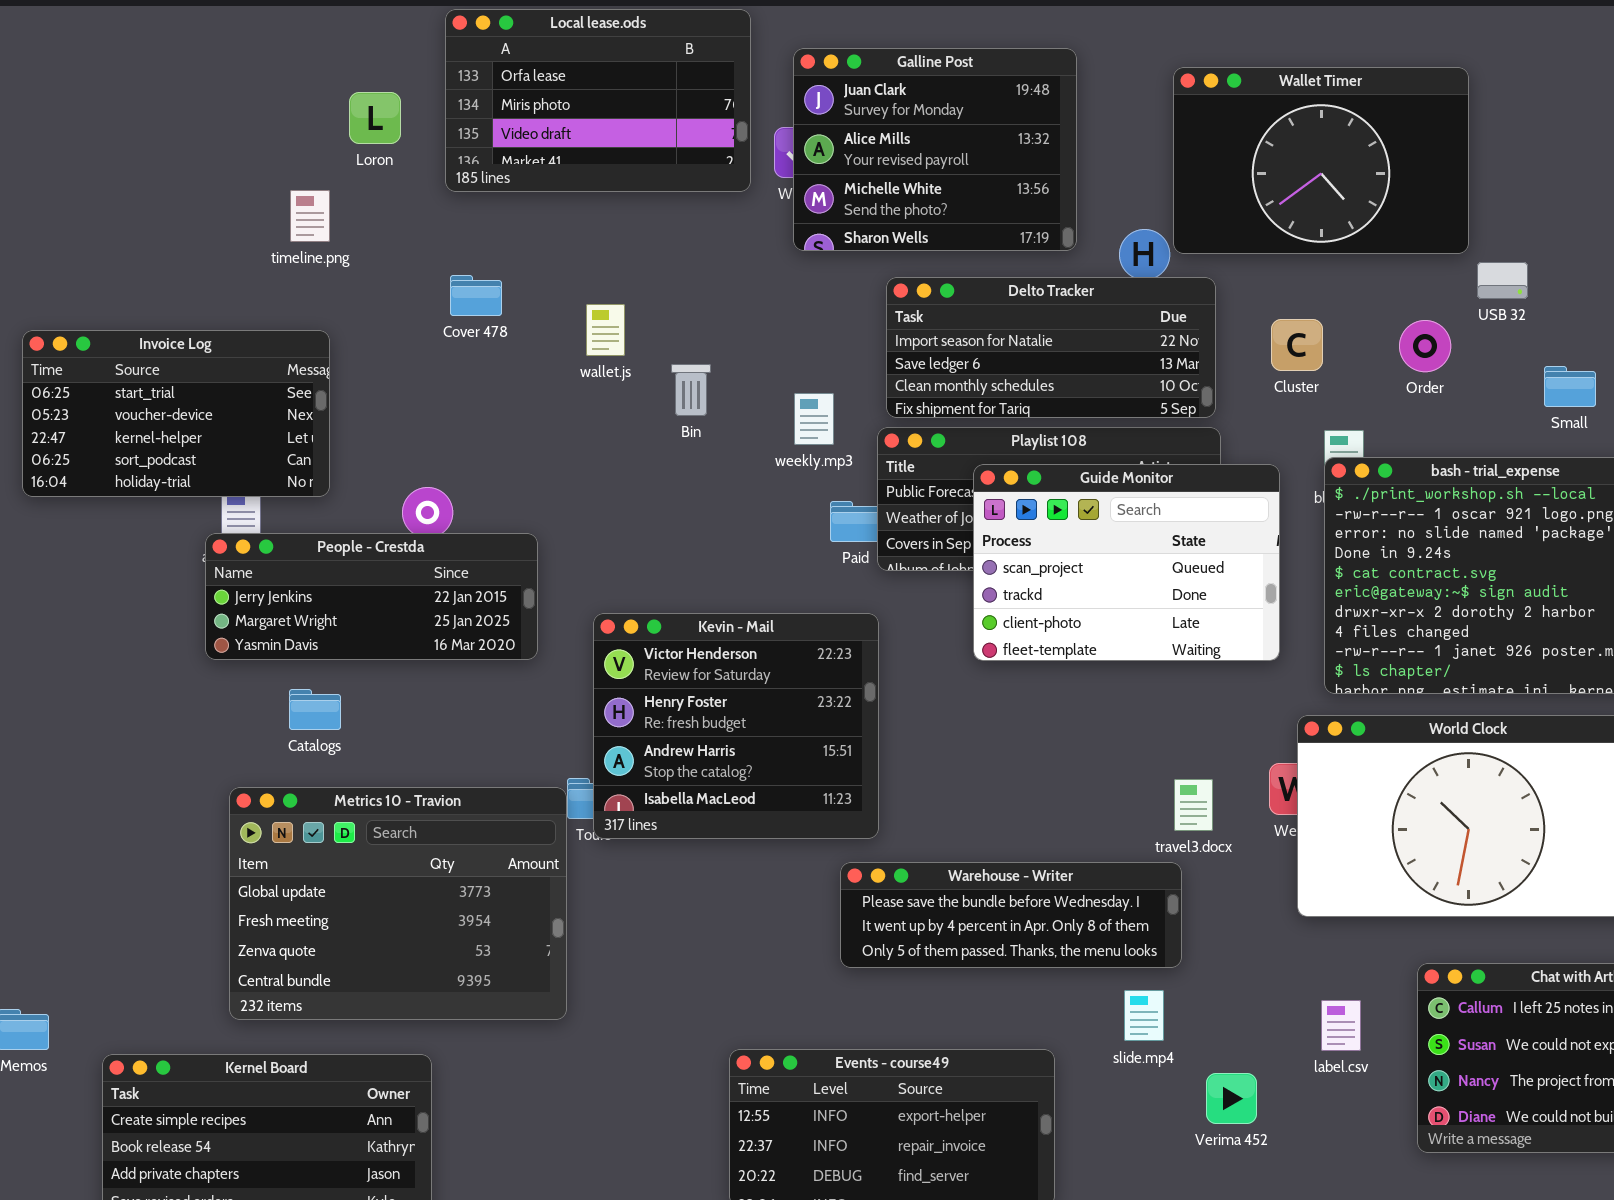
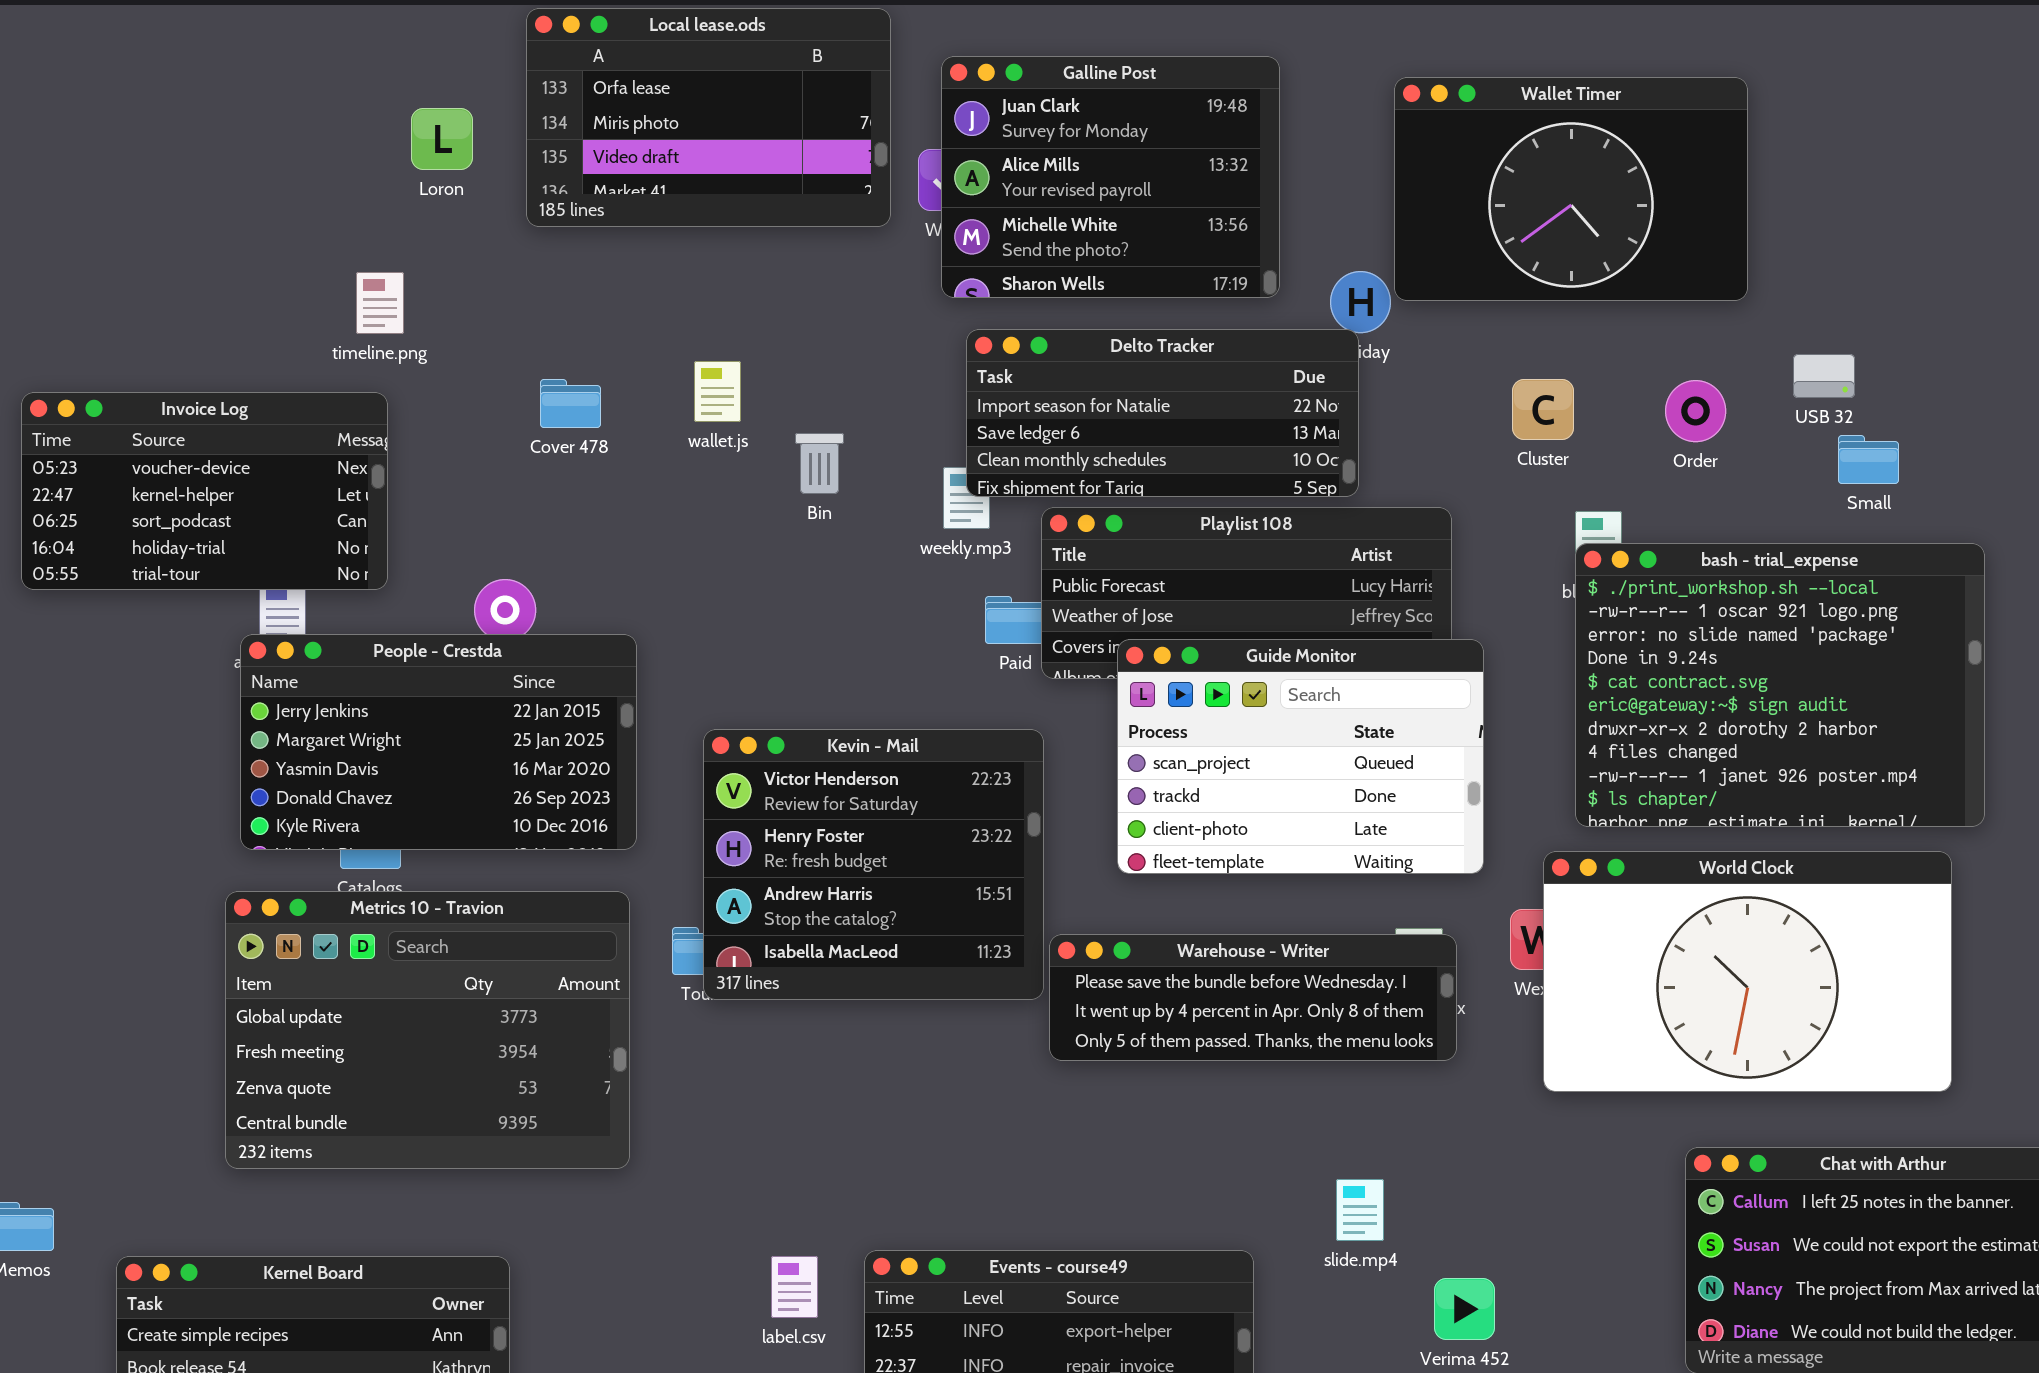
timeline.png: [290,190,330,242] -> [356,272,404,334], moved
USB 32: [1477,262,1528,299] -> [1793,354,1855,398], moved
Cover 478: [450,275,502,316] -> [540,379,601,428], moved
Delto Tracker: [886,277,1216,418] -> [966,329,1359,497], moved
Invoice Log: [22,330,330,497] -> [21,392,388,590], scrolled down 1 row
Guide Monitor: [973,464,1280,661] -> [1117,639,1484,874], moved
People - Crestda: [205,533,538,660] -> [240,634,637,850], resized
Metrics 10 - Travion: [229,787,567,1020] -> [225,891,630,1169], moved
Warehouse - Writer: [840,862,1182,968] -> [1049,934,1457,1061], moved
label.csv: [1321,1000,1361,1051] -> [771,1256,818,1318], moved

